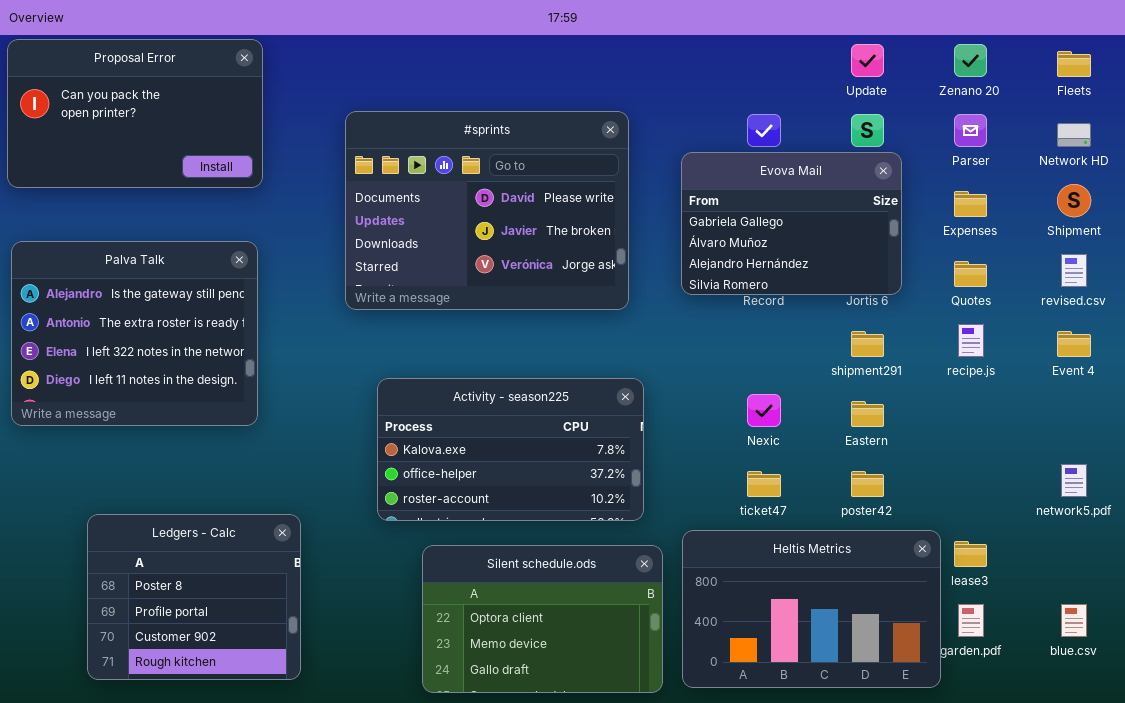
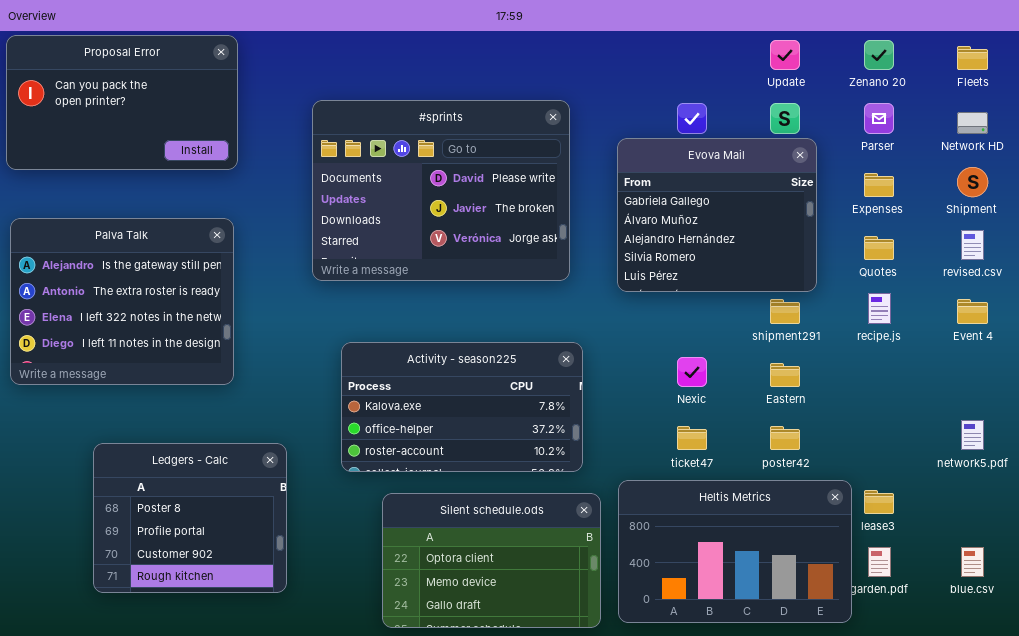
Evova Mail: [681,152,902,295] -> [617,138,817,292], resized
Ledgers - Calc: [87,514,301,680] -> [93,443,287,593], moved

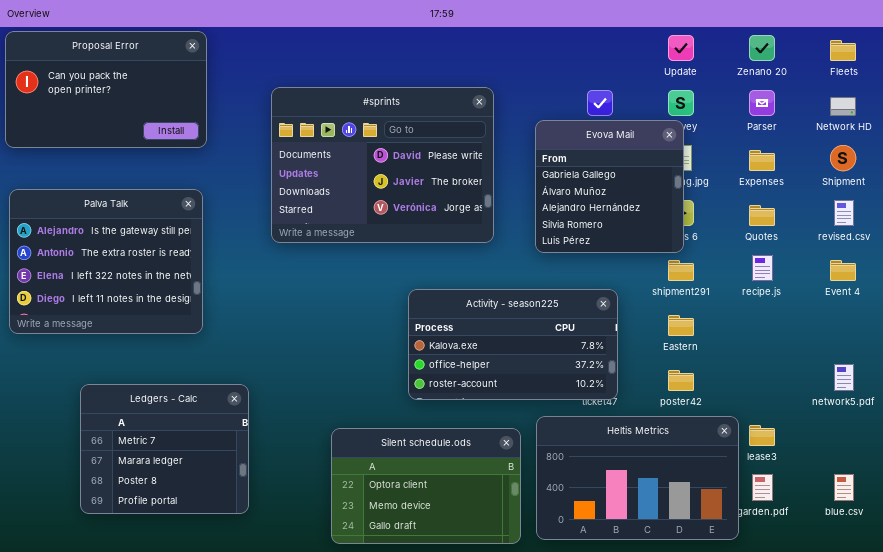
Evova Mail: [617,138,817,292] -> [535,120,684,253], resized
Activity - season225: [341,342,583,472] -> [408,289,618,400], moved
Ledgers - Calc: [93,443,287,593] -> [80,384,249,514], scrolled up 2 rows

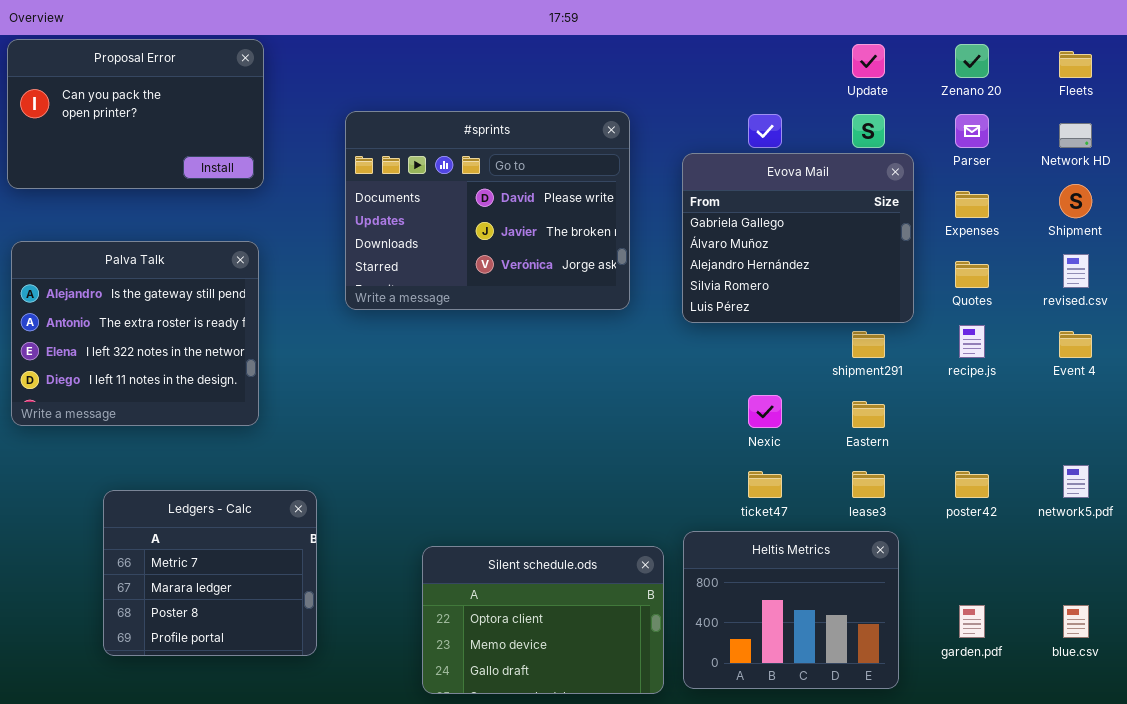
Evova Mail: [535,120,684,253] -> [682,153,914,323], resized
Activity - season225: [408,289,618,400] -> none, closed
poster42: [668,370,694,391] -> [955,471,989,498], moved
Heltis Metrics: [536,416,739,540] -> [683,531,899,689], resized
lease3: [749,425,775,446] -> [852,471,885,498], moved

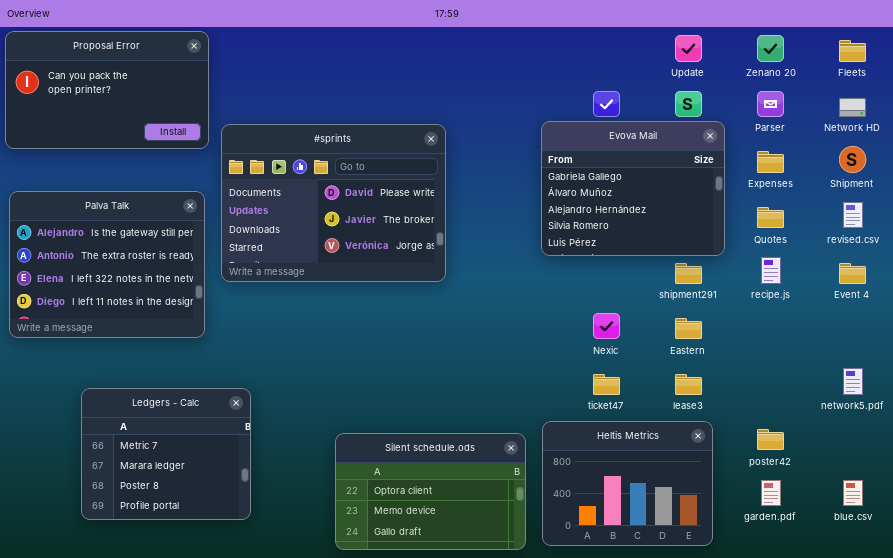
#sprints: [345,111,630,310] -> [221,124,446,282], moved
poster42: [955,471,989,498] -> [757,429,784,450], moved

